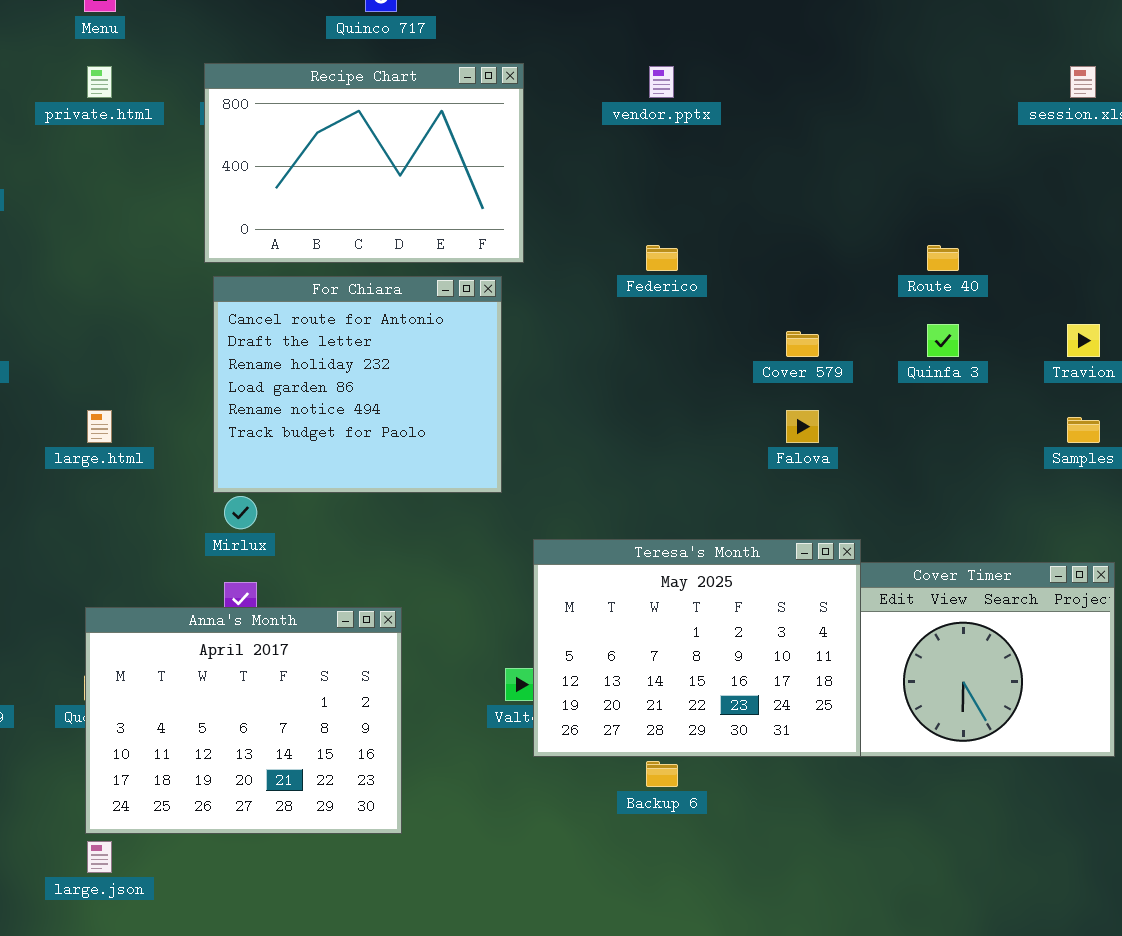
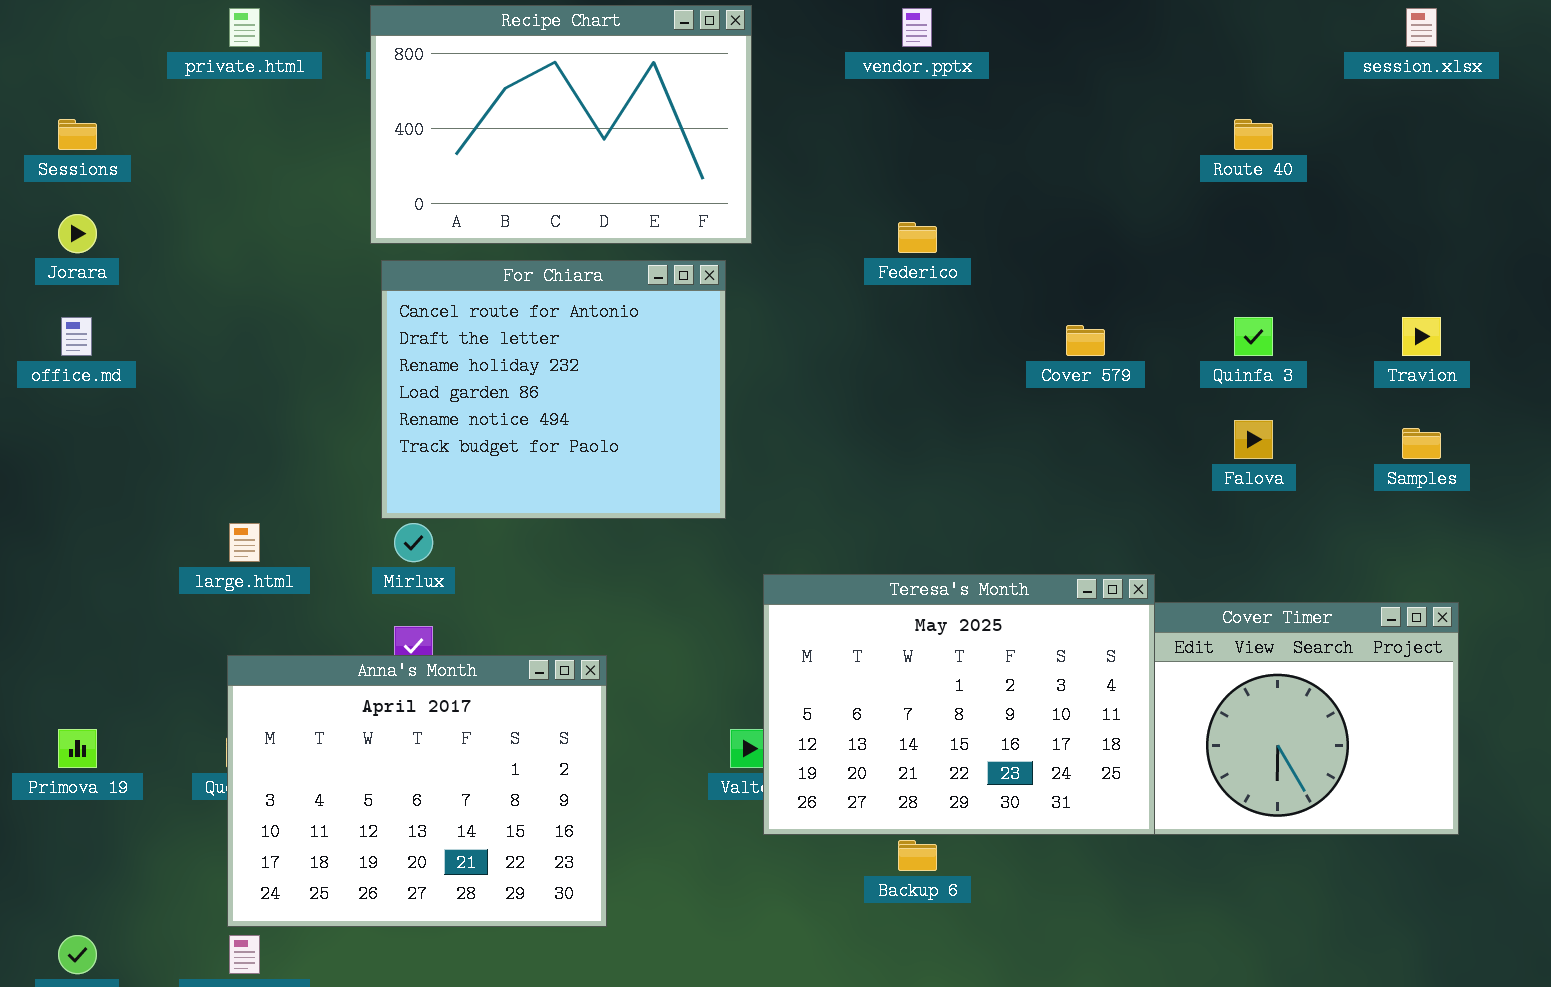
Route 40: [927,245,959,271] -> [1234,119,1273,150], moved
large.html: [87,410,112,443] -> [229,523,260,562], moved
Falova: [786,410,819,443] -> [1234,420,1273,459], moved

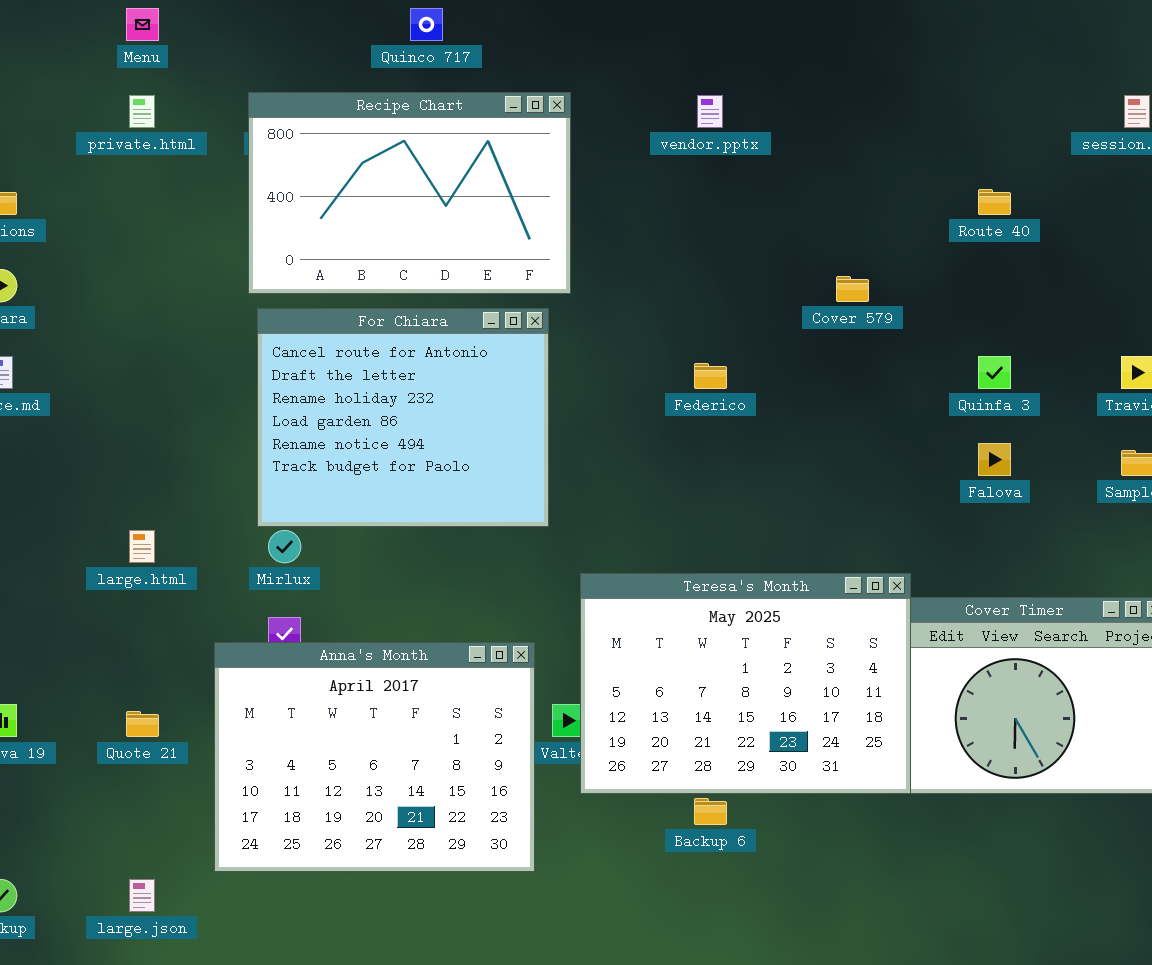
Federico: [898,222,937,253] -> [694,363,727,389], moved
Cover 579: [1066,325,1105,356] -> [836,276,869,302], moved
Anna's Month: [227,655,607,927] -> [214,642,535,872], moved

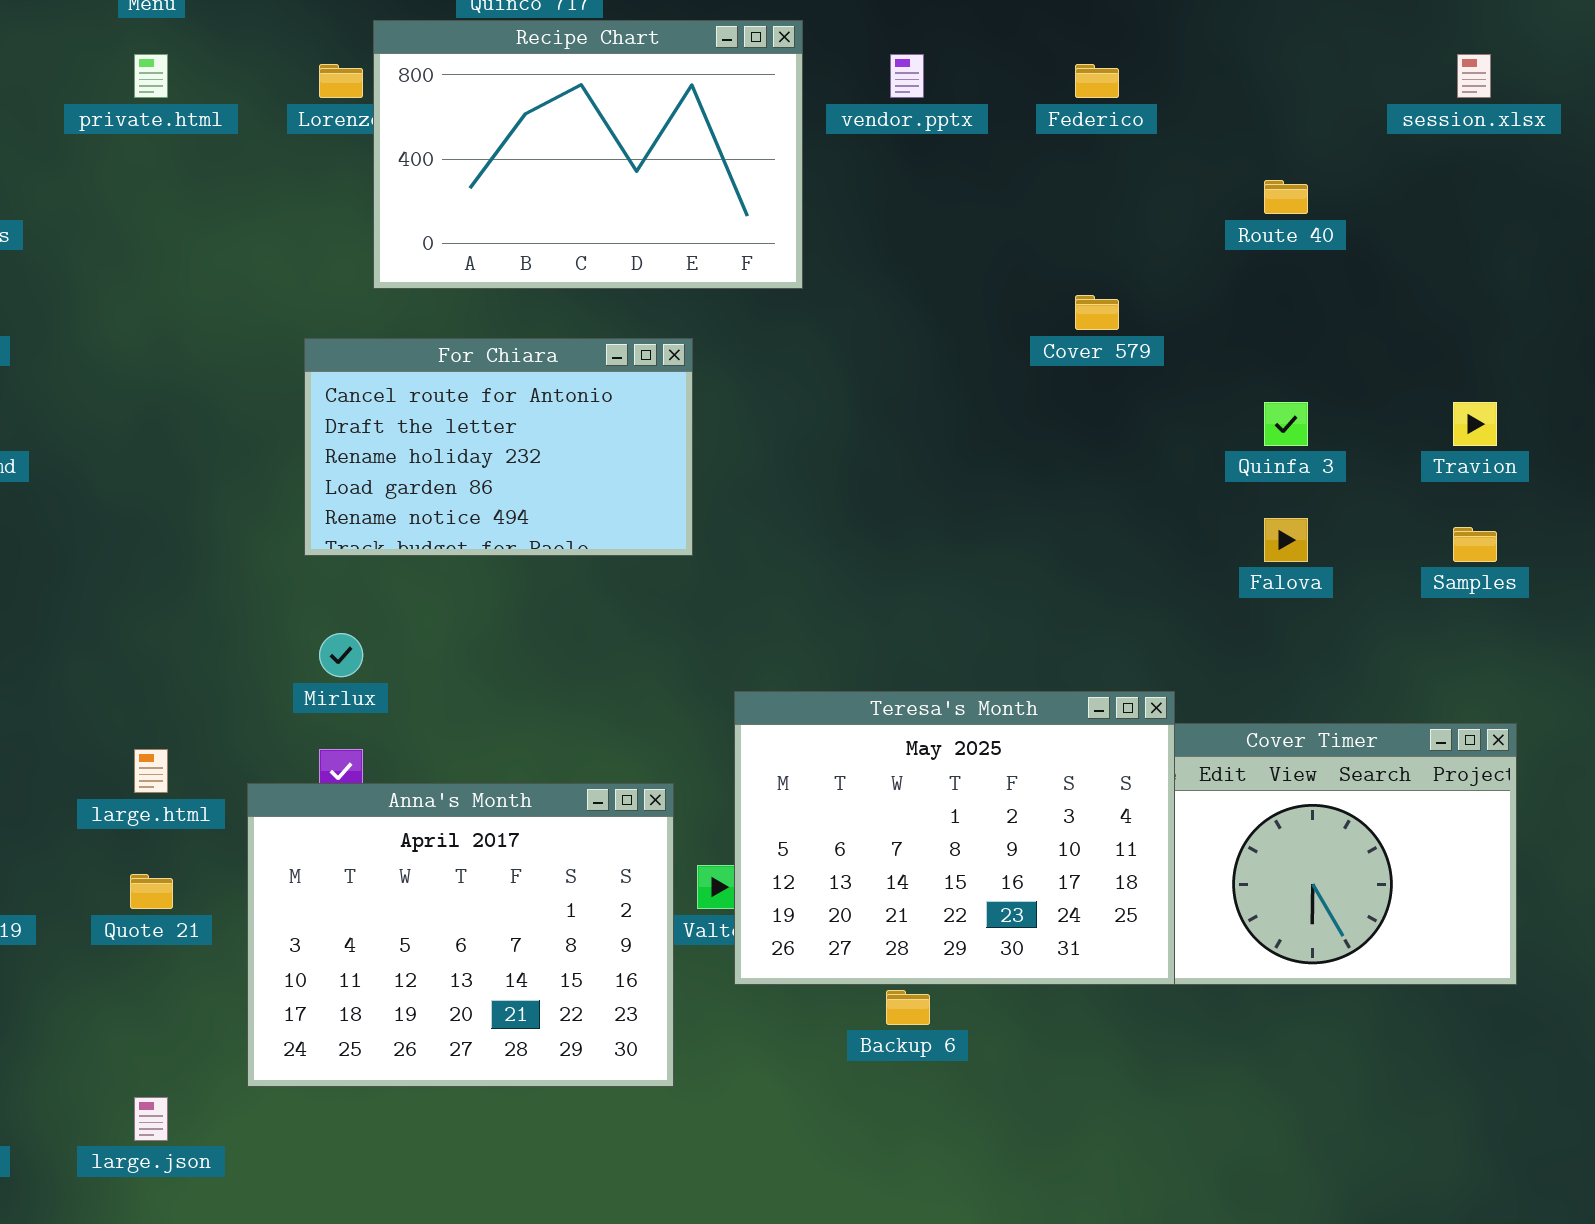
Recipe Chart: [248,92,571,294] -> [373,20,803,289], moved
For Chiara: [257,308,549,527] -> [304,338,693,556], resized
Federico: [694,363,727,389] -> [1075,64,1119,98], moved
large.html: [129,530,155,563] -> [134,749,168,793], moved

